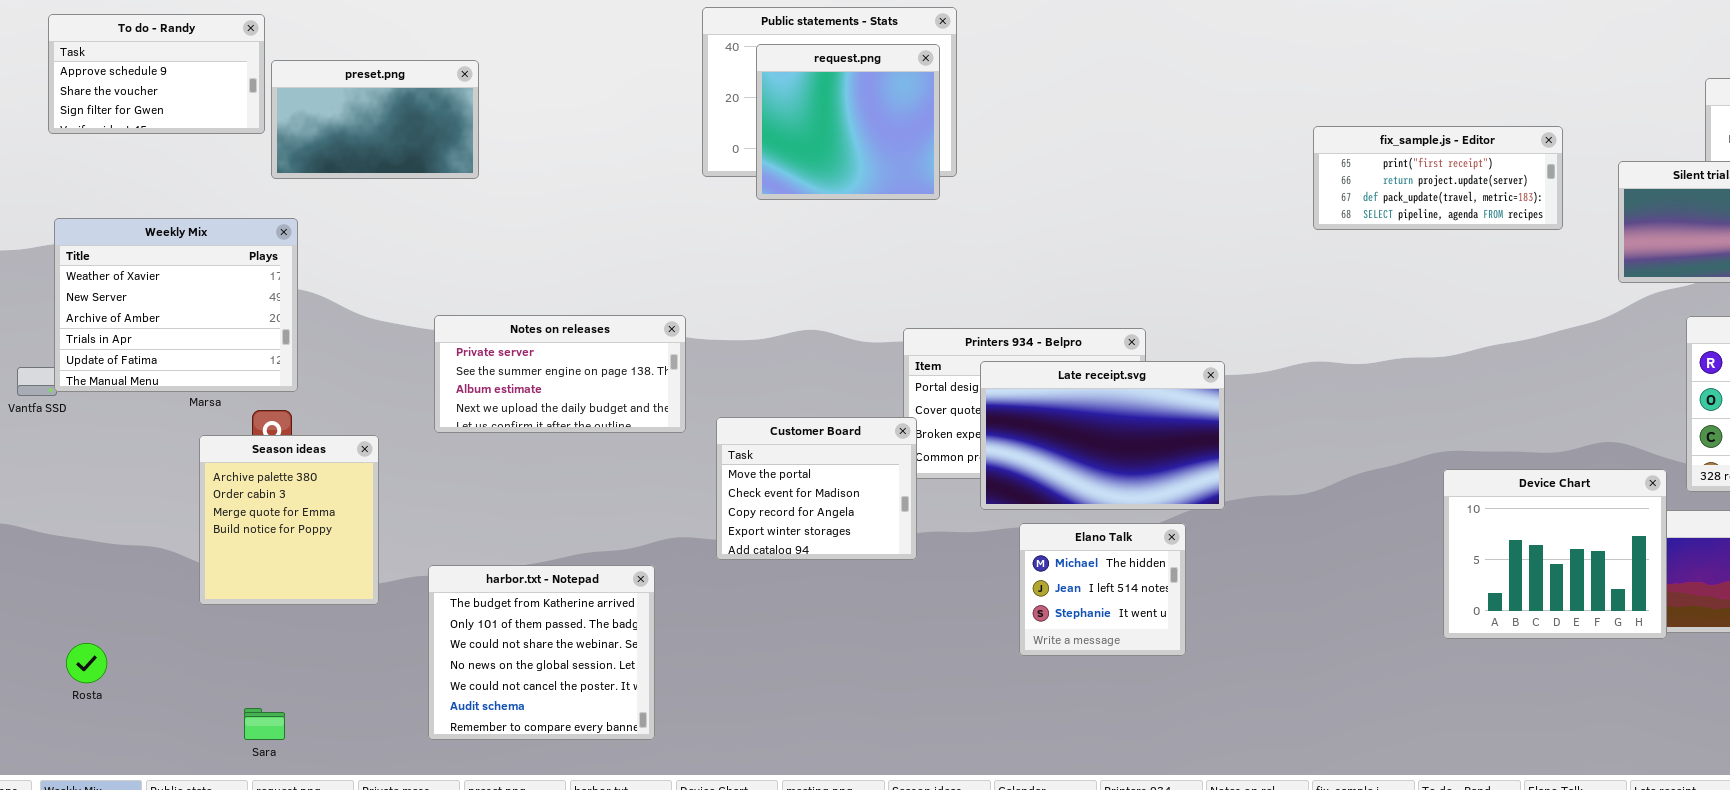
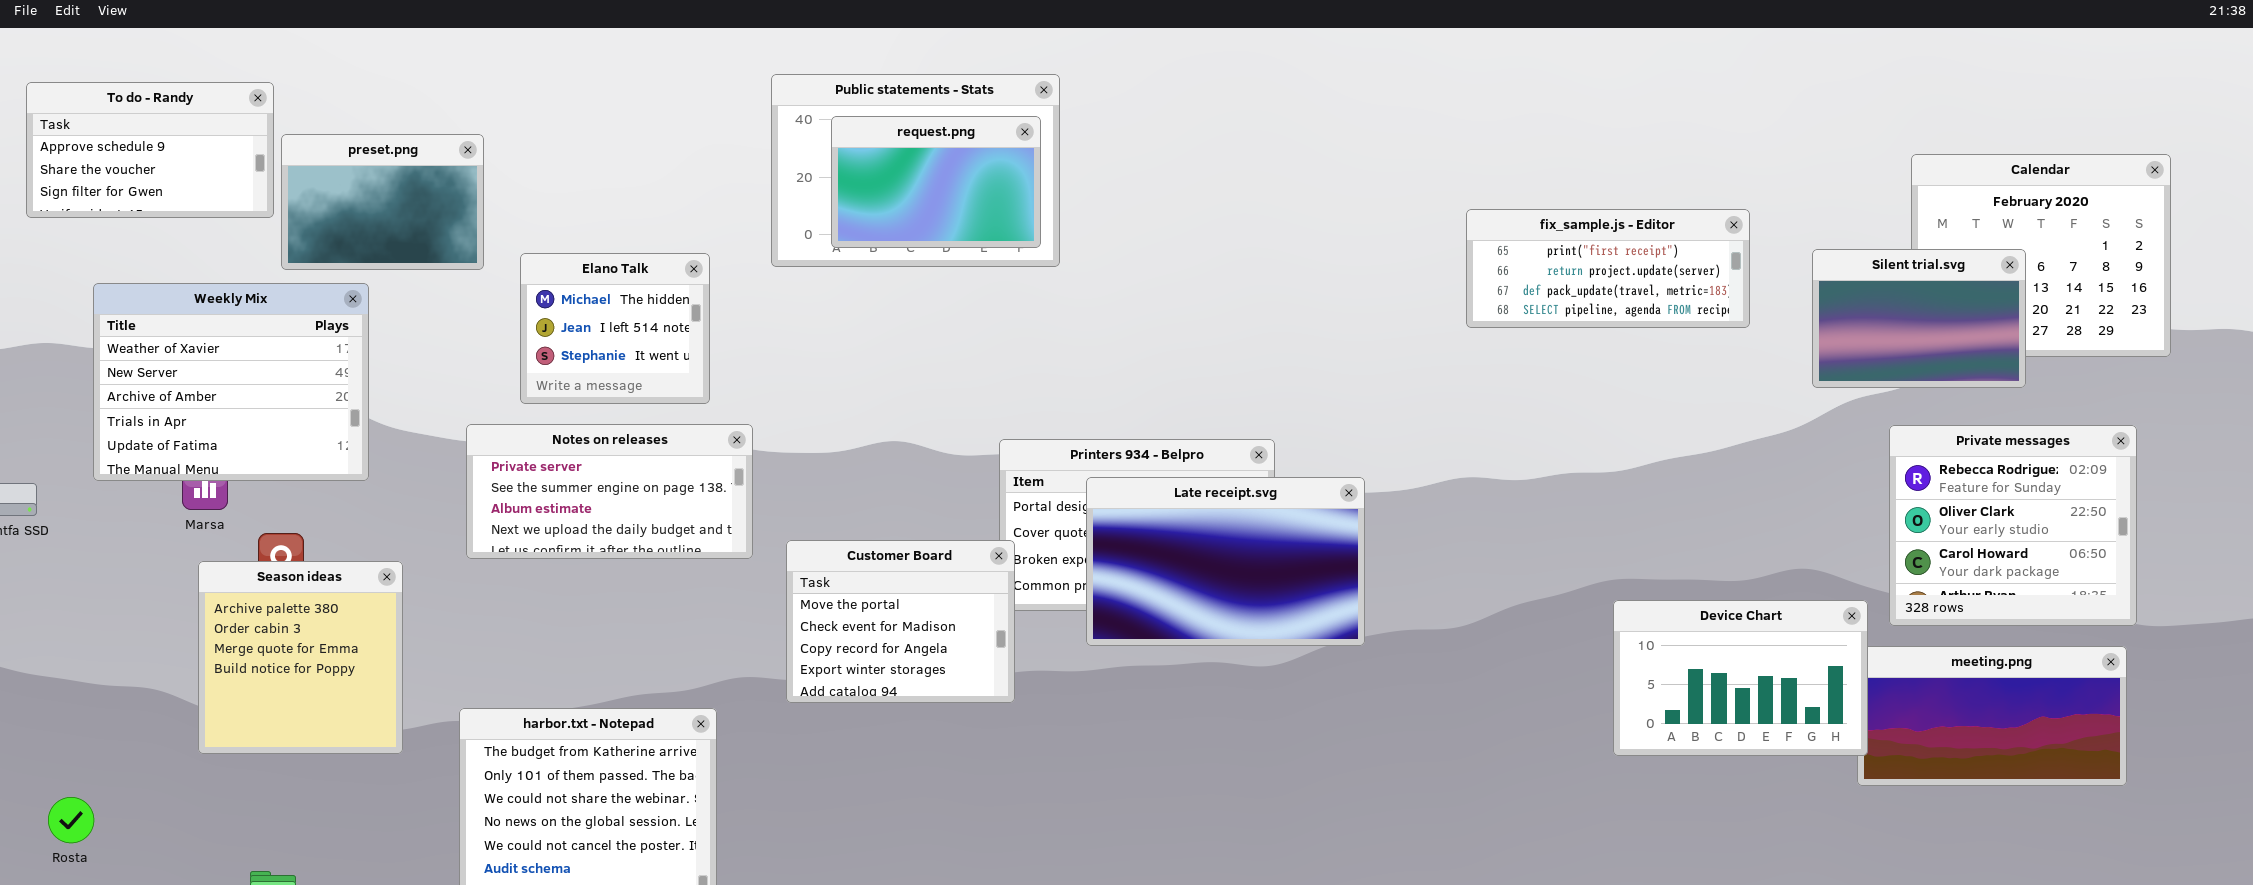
request.png: [756,44,940,200] -> [831,116,1041,248], resized
preset.png: [271,60,479,179] -> [281,134,484,270], resized
Weekly Mix: [54,218,298,392] -> [93,283,369,481], moved
Device Chart: [1443,469,1667,639] -> [1613,600,1868,756], resized
Elano Talk: [1019,523,1186,656] -> [520,253,710,404], moved

